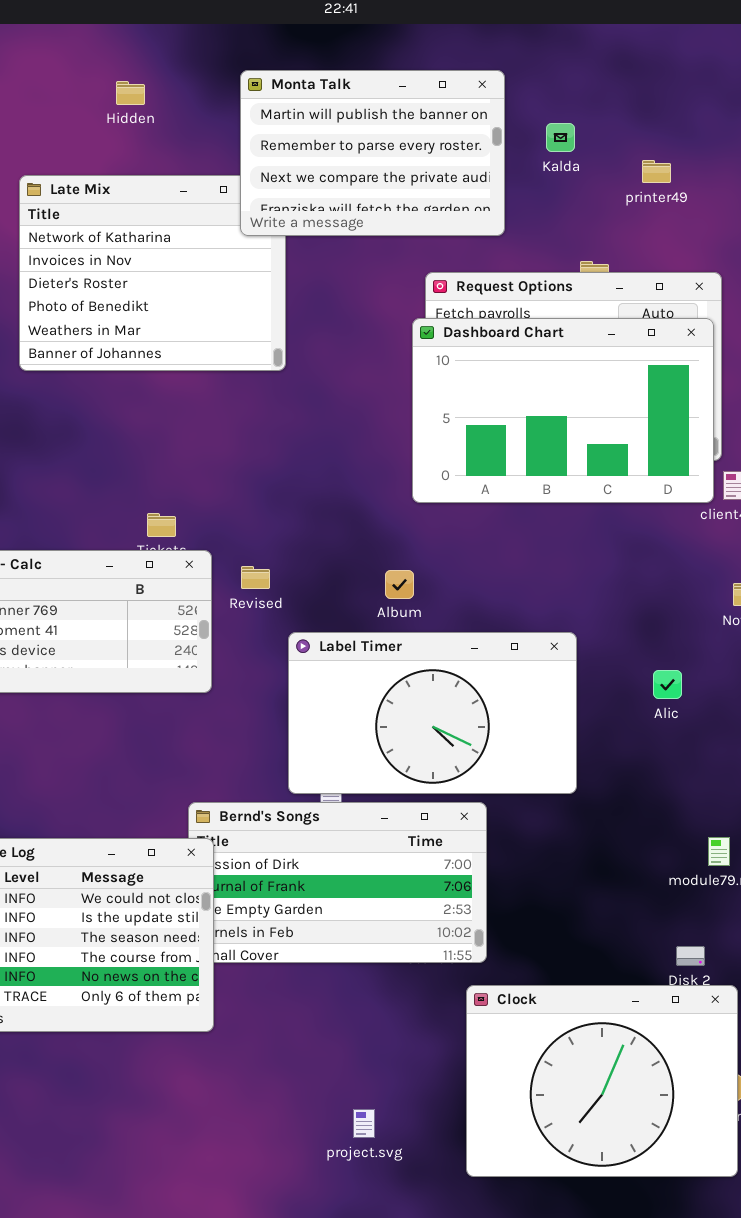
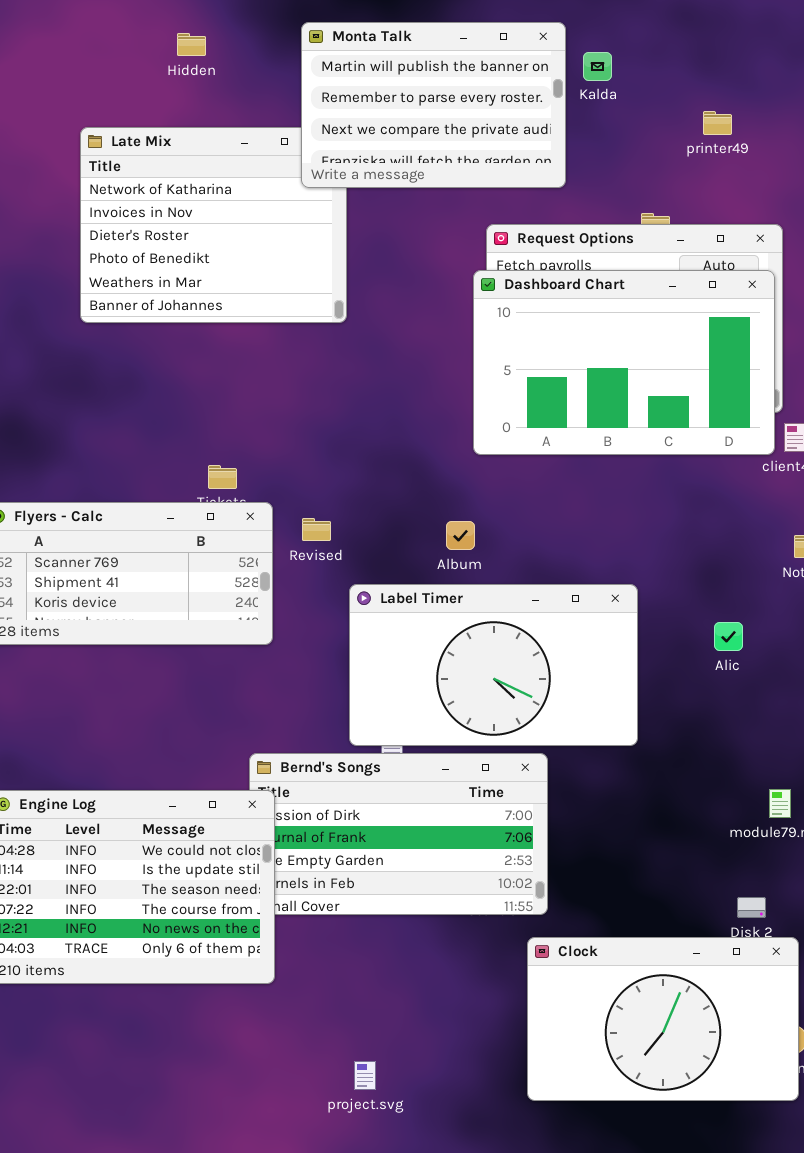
Kalda: [546,123,575,152] -> [583,52,612,81], moved
Clock: [466,985,738,1177] -> [527,937,799,1101], resized
project.svg: [353,1109,375,1138] -> [354,1061,376,1090], moved

